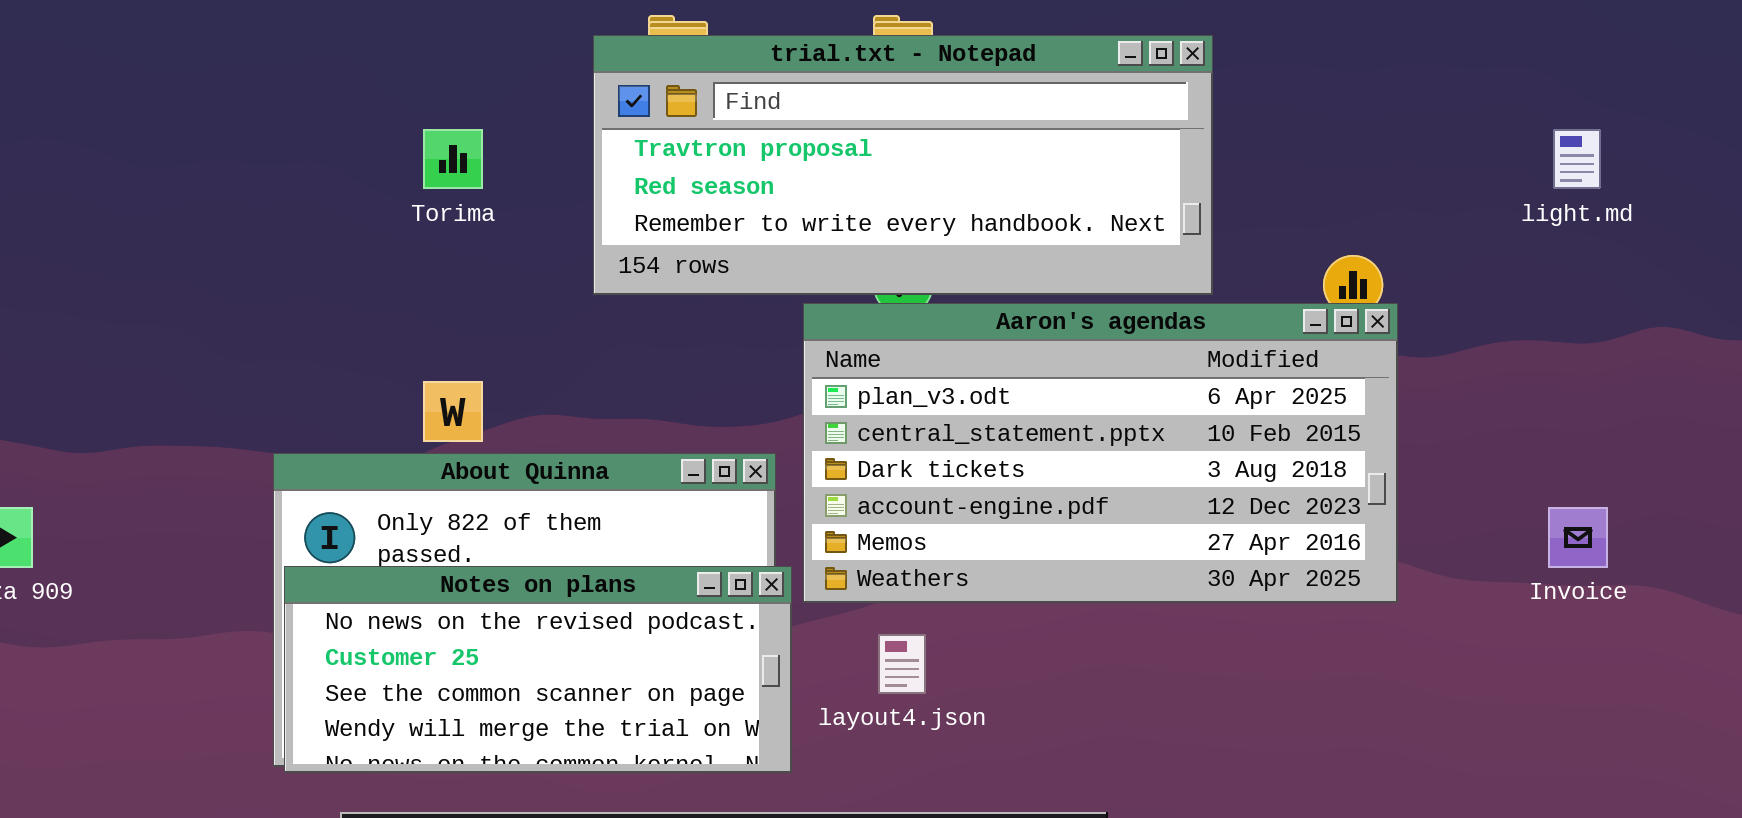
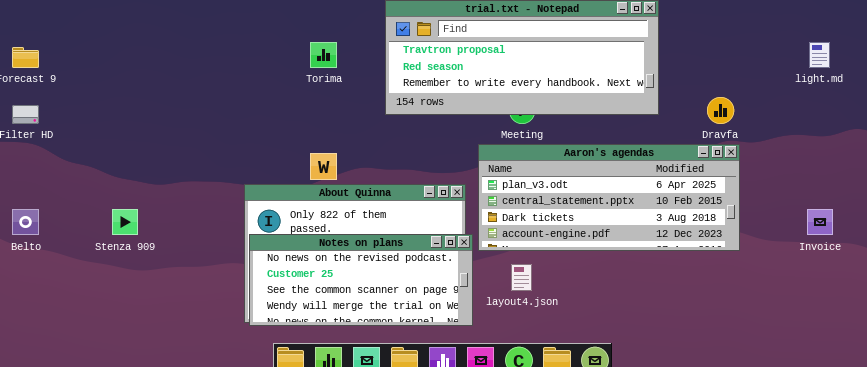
Aaron's agendas: [803,303,1398,603] -> [478,144,740,251], resized

